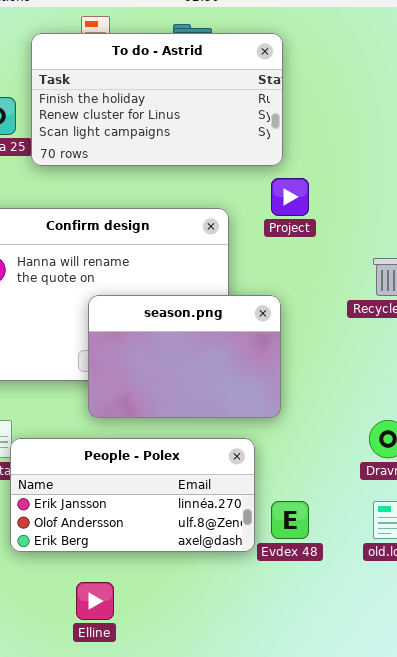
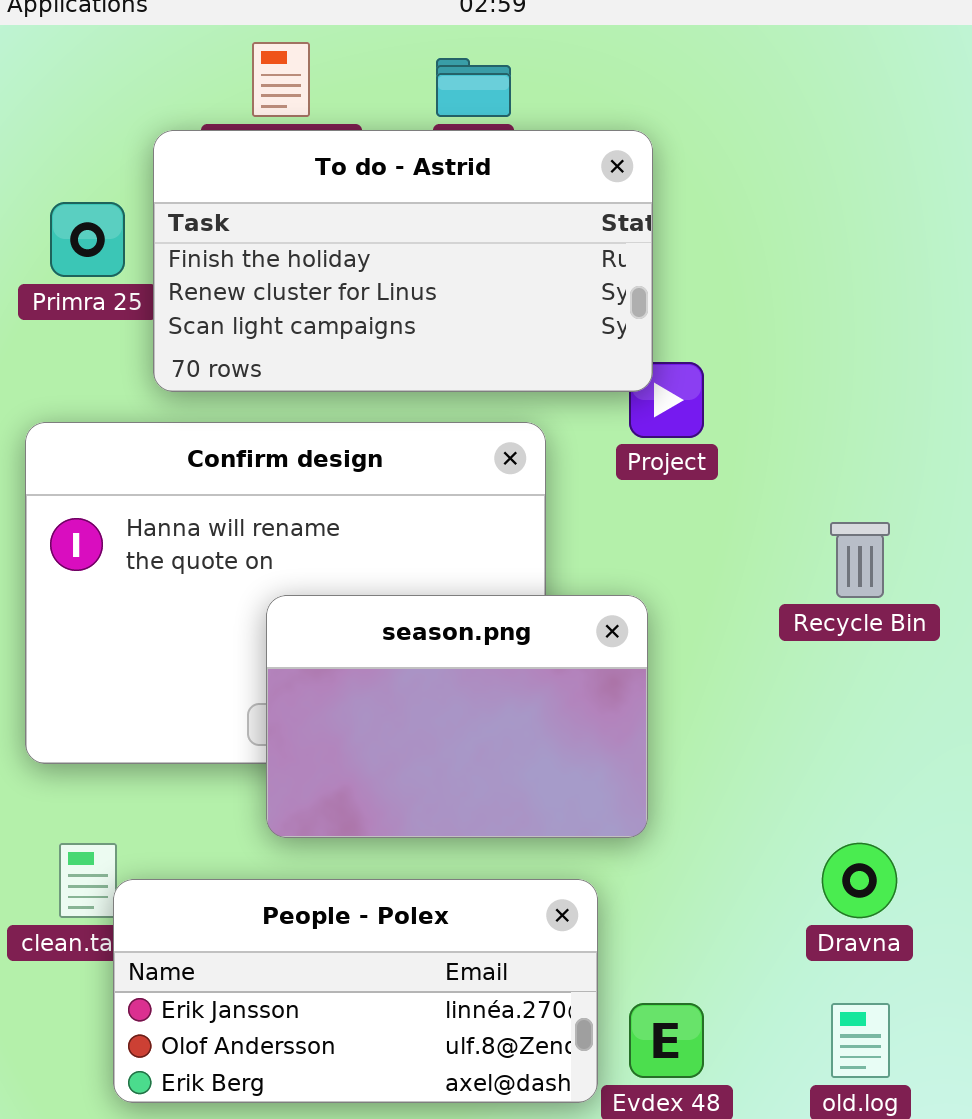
To do - Astrid: [31,33,283,166] -> [153,130,653,392], moved

